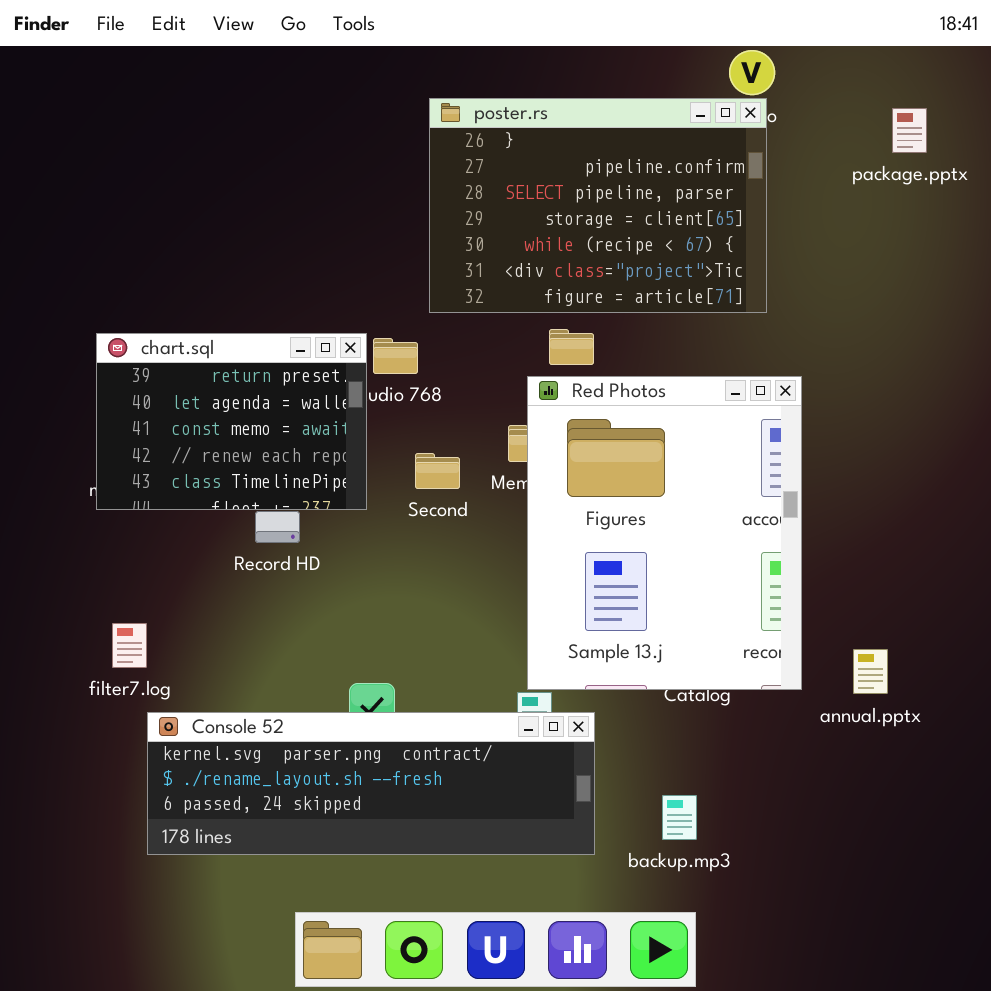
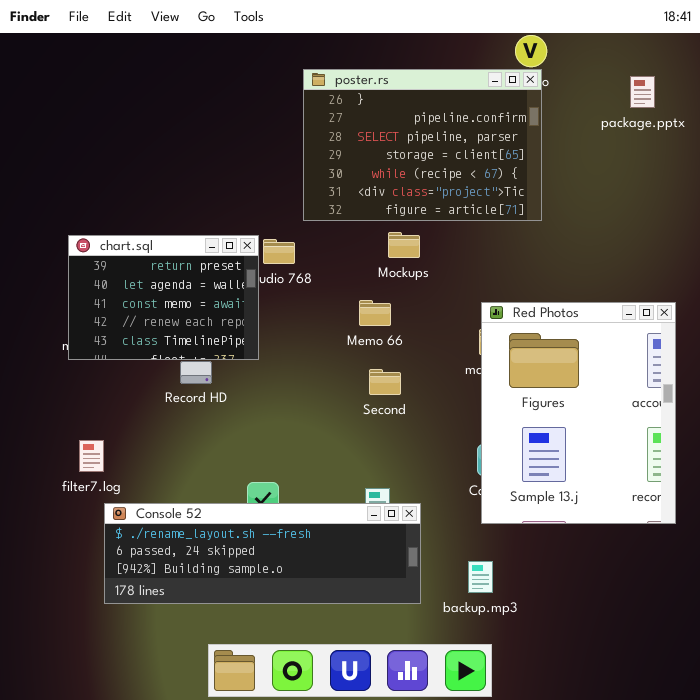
Red Photos: [527,376,802,690] -> [481,302,676,524], moved
Second: [415,453,460,489] -> [369,369,401,395], moved
Console 52: [147,712,595,855] -> [104,503,421,604], scrolled down 1 row

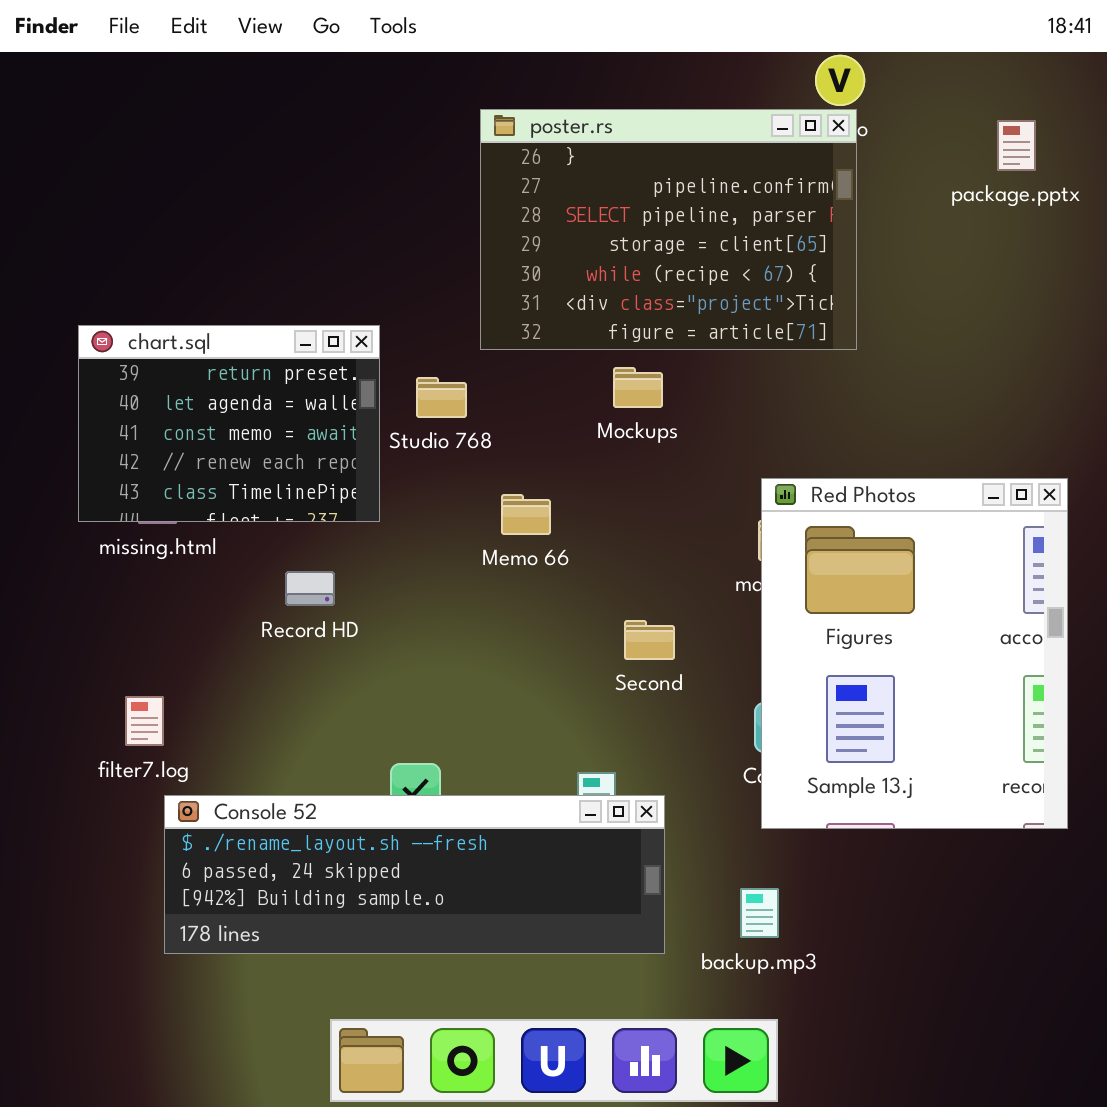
chart.sql: [68,235,259,360] -> [78,325,380,522], moved
Memo 66: [359,300,391,326] -> [501,494,551,535], moved
Second: [369,369,401,395] -> [624,620,675,660], moved

